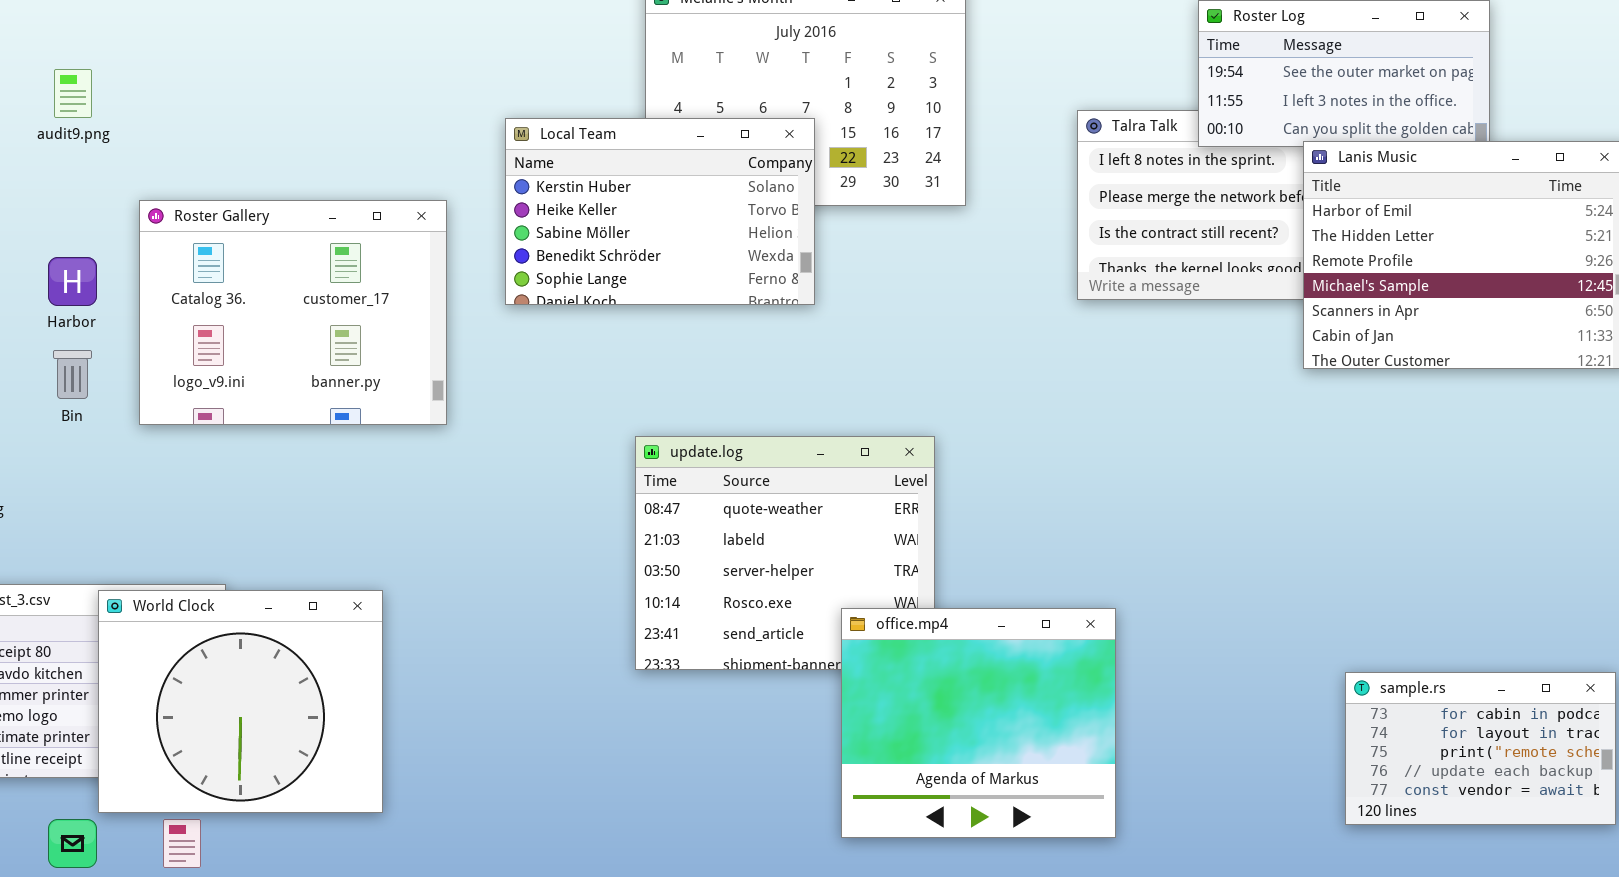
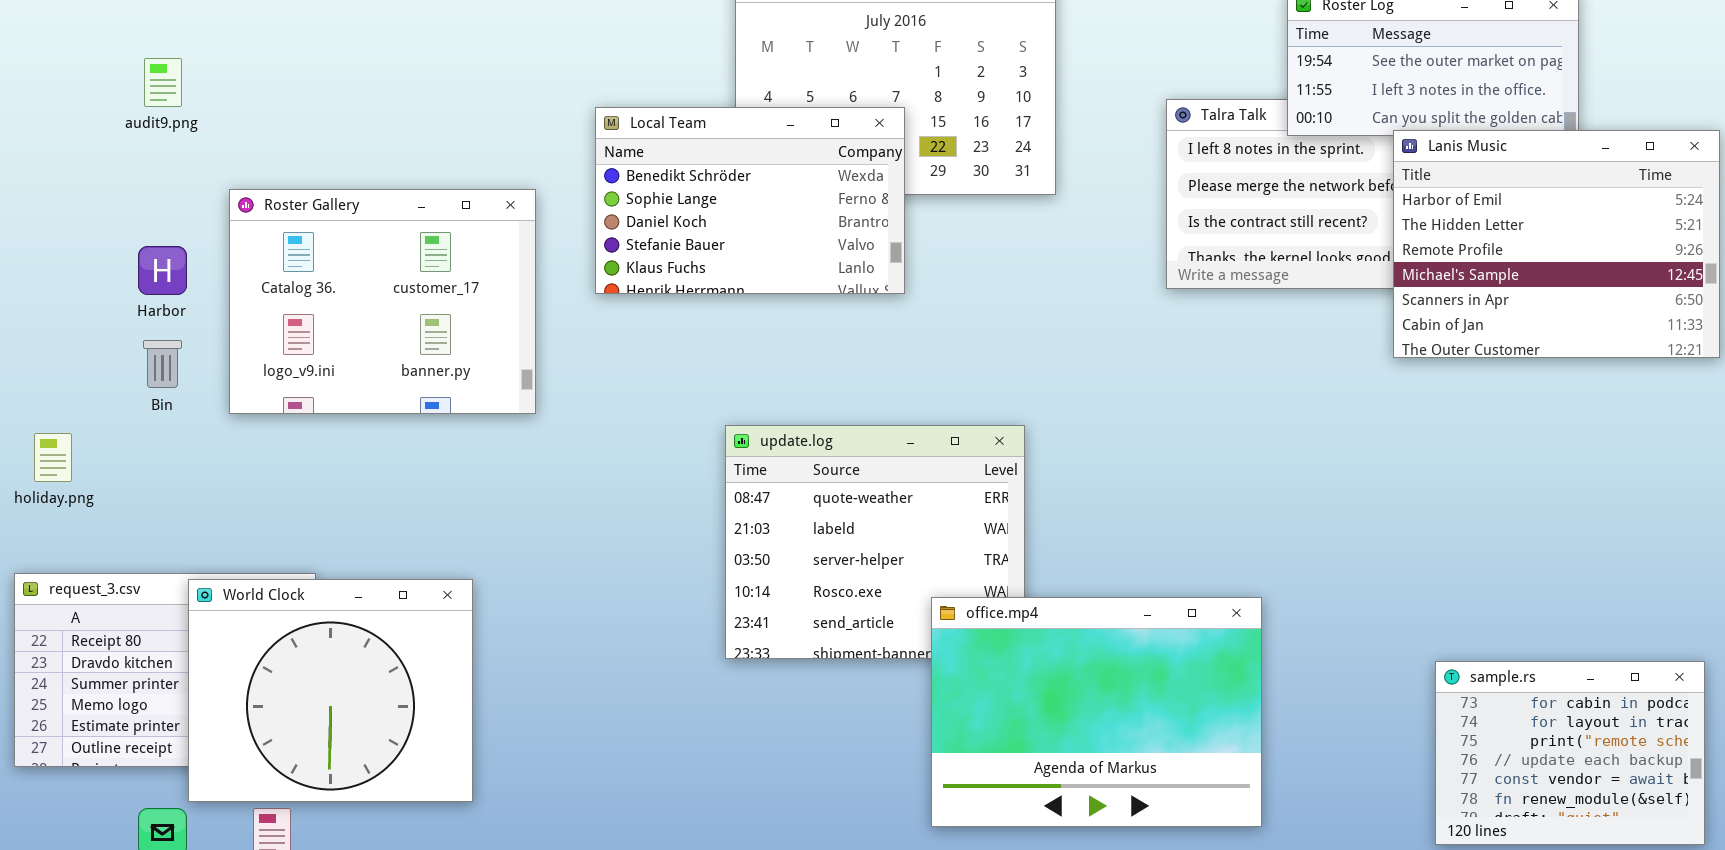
Local Team: [505,118,815,305] -> [595,107,905,294], scrolled down 3 rows
office.mp4: [841,608,1116,838] -> [931,597,1262,827], resized
sample.rs: [1345,672,1616,825] -> [1435,661,1705,845], resized

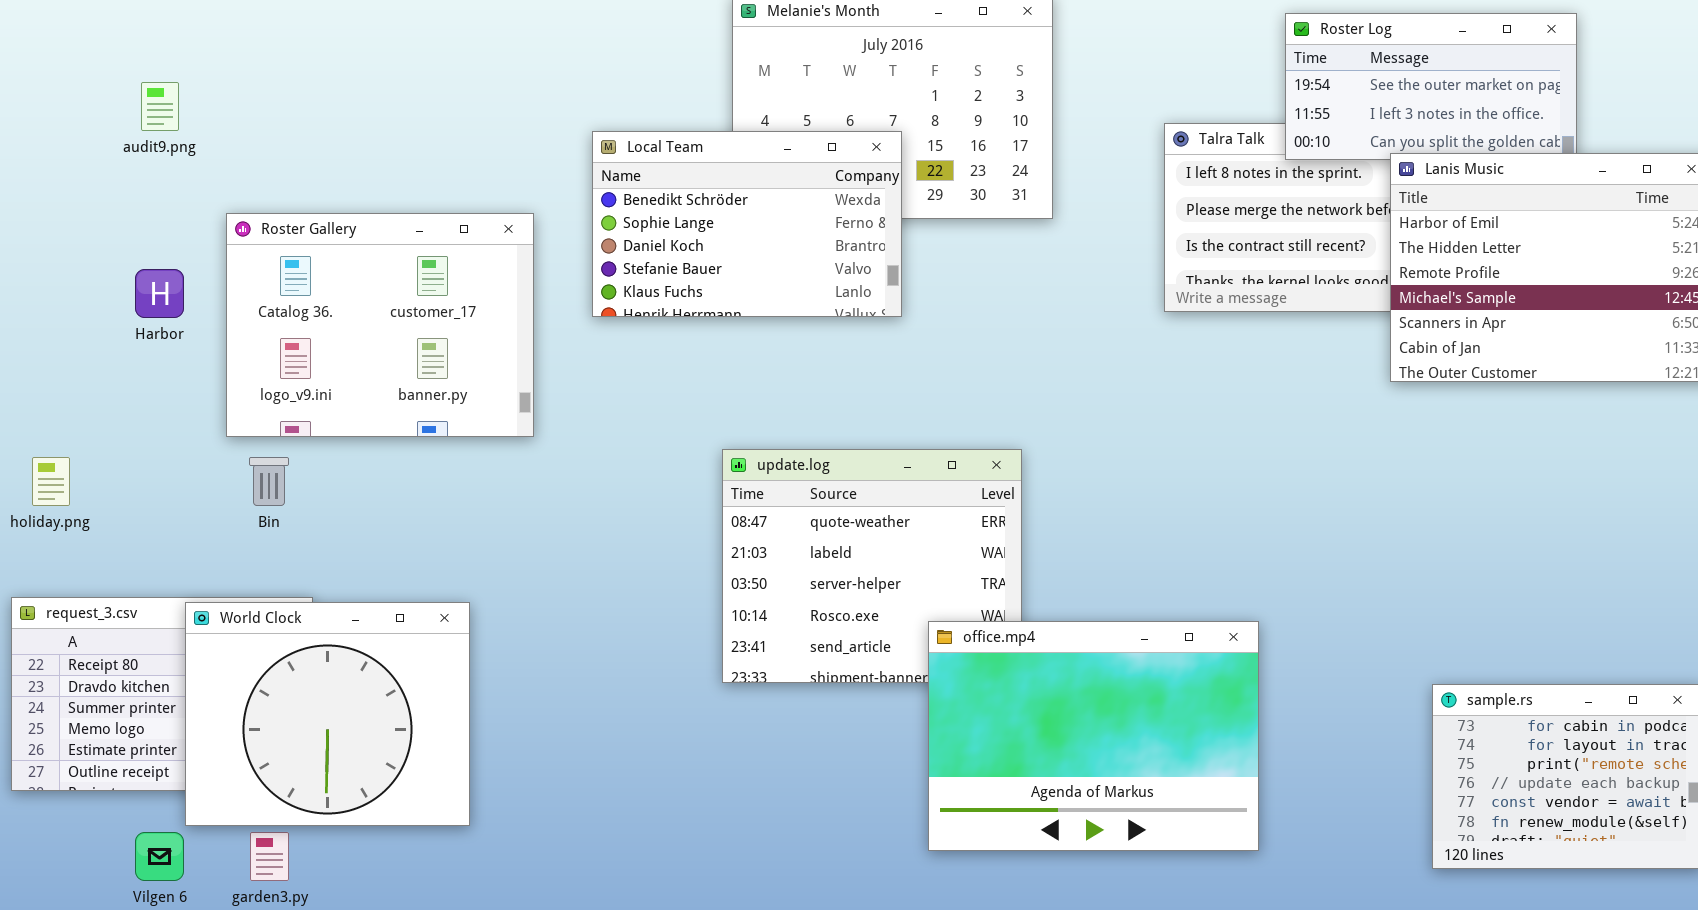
Bin: [143,340,182,388] -> [249,457,289,506], moved

